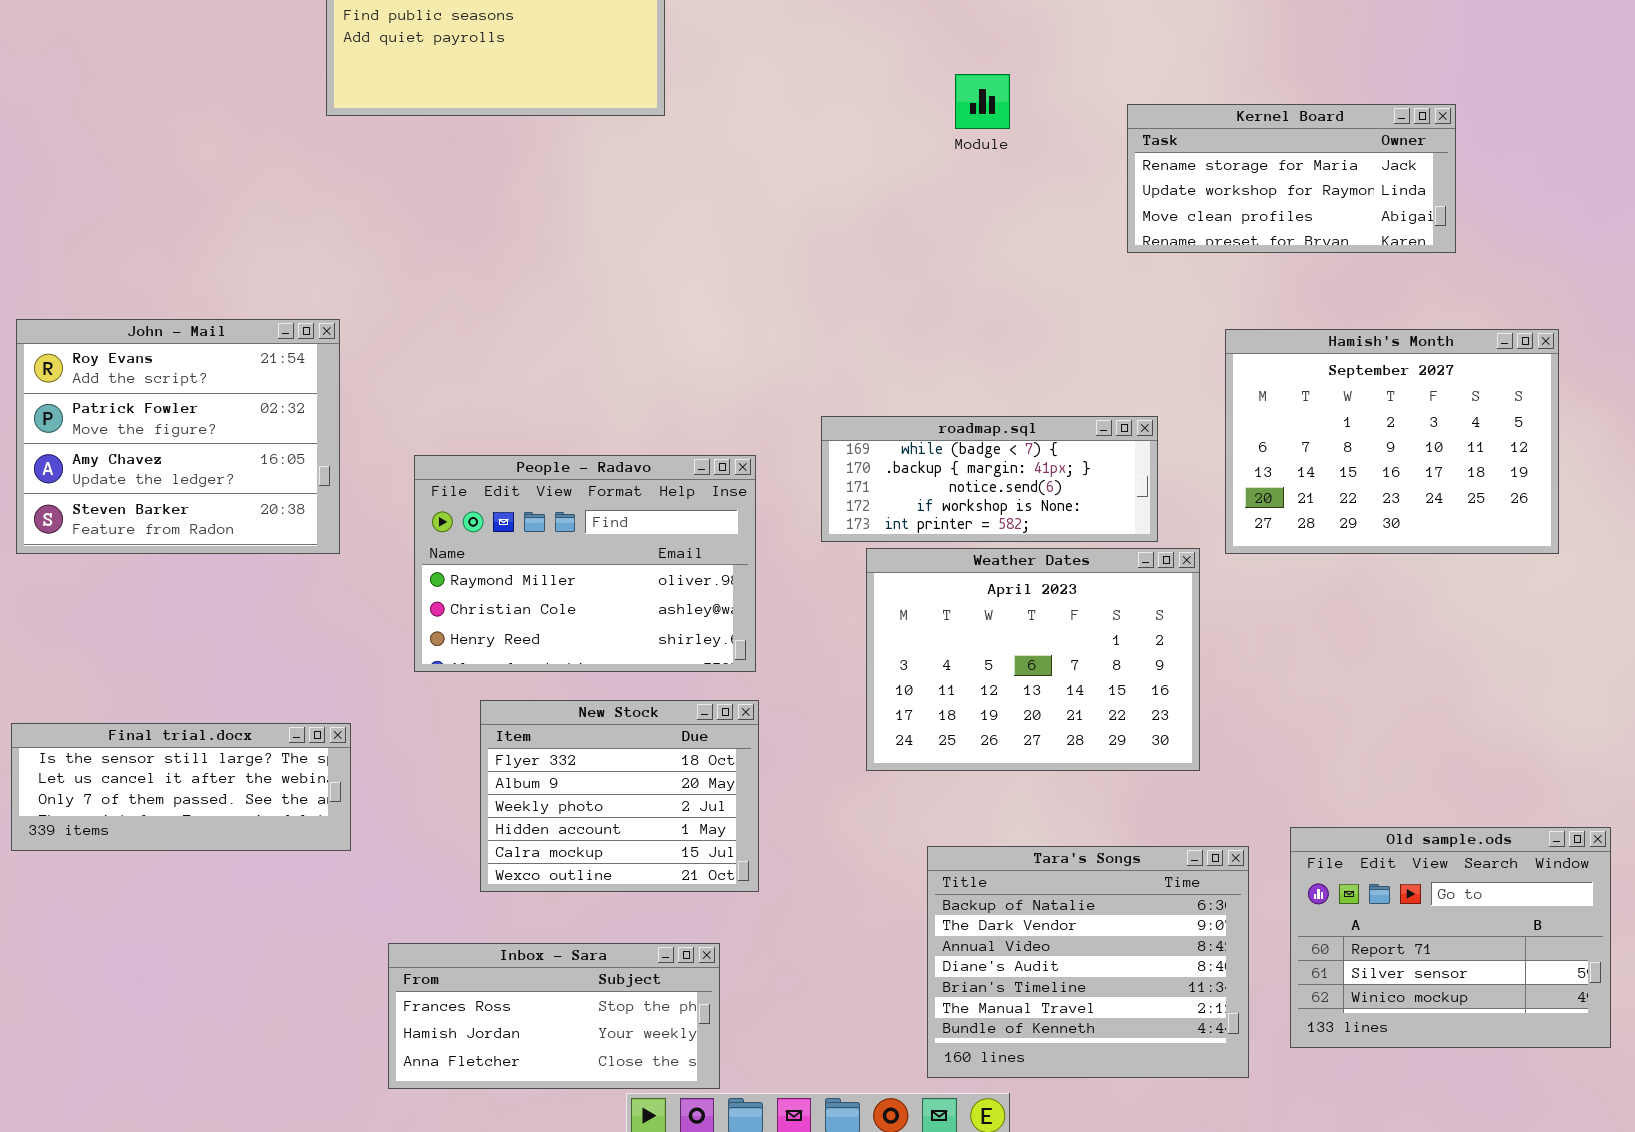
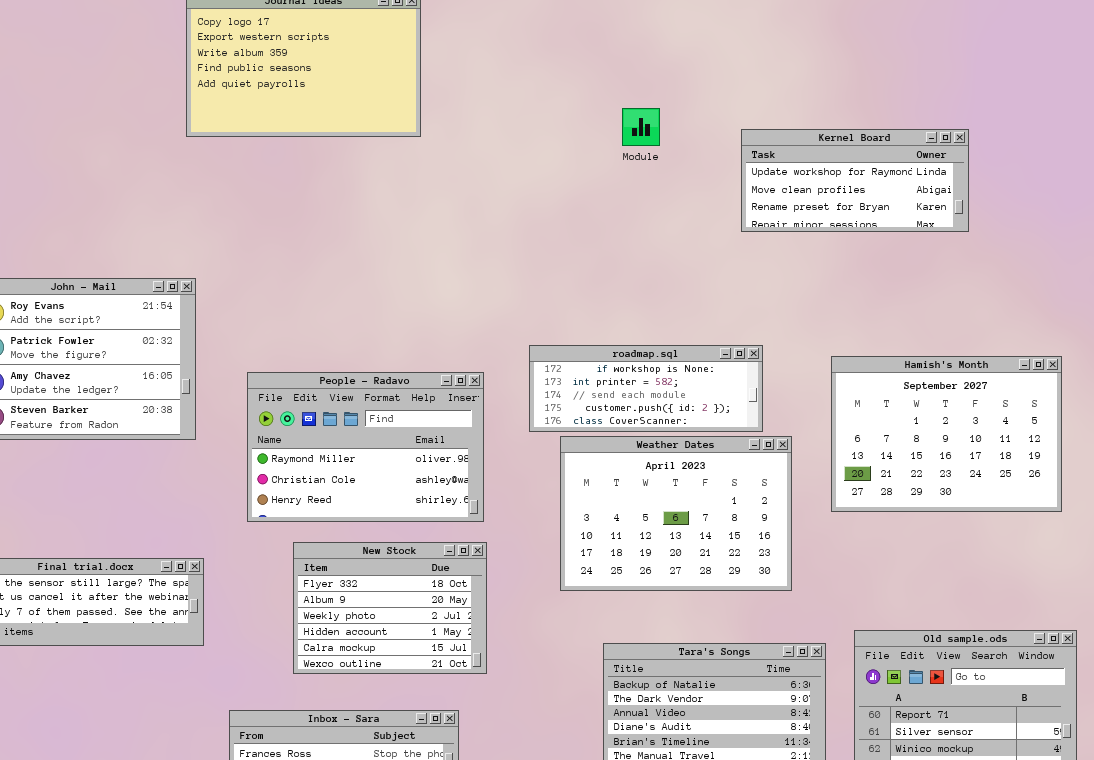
Kernel Board: [1127,104,1456,253] -> [741,129,969,232], scrolled down 1 row
Hamish's Month: [1225,329,1559,554] -> [831,356,1062,512], moved
roadmap.sql: [821,416,1158,542] -> [529,345,763,432], scrolled down 3 rows

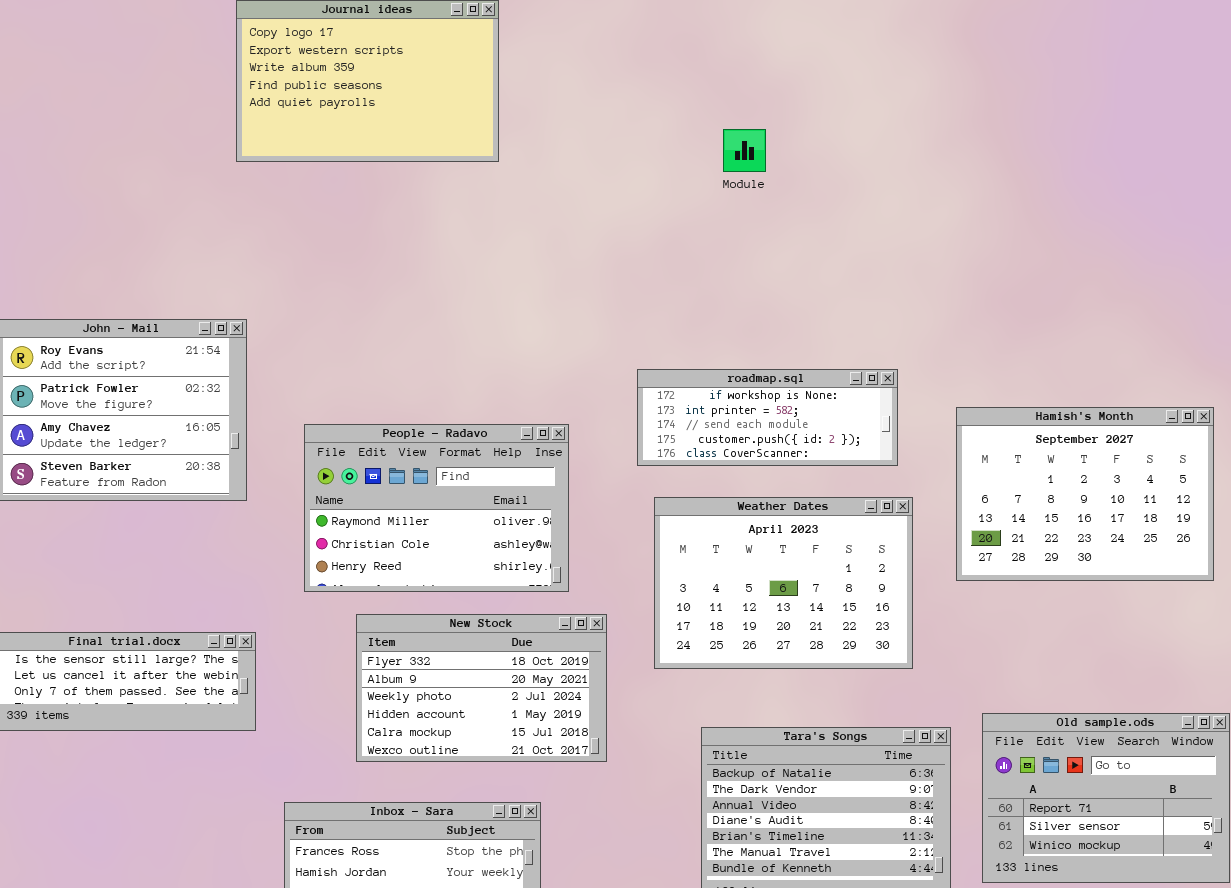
Kernel Board: [741,129,969,232] -> none, closed
roadmap.sql: [529,345,763,432] -> [637,369,898,466], moved
New Stock: [293,542,487,674] -> [356,614,607,762], resized

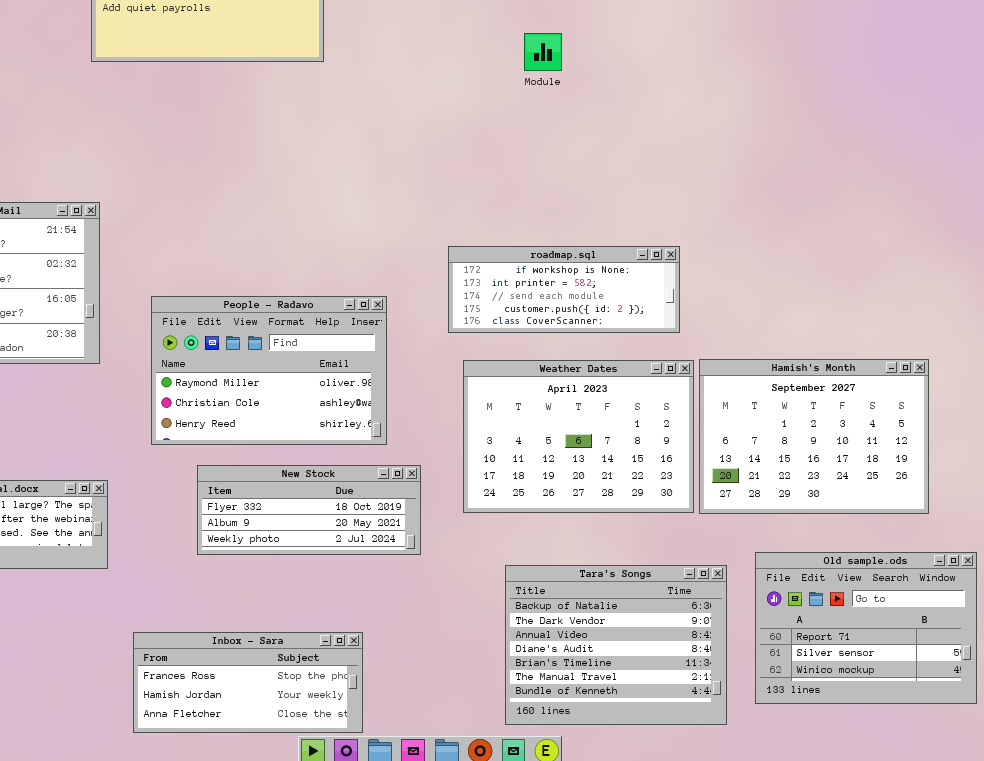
Hamish's Month: [956,407,1214,581] -> [699,359,929,514], moved
New Stock: [356,614,607,762] -> [197,465,421,555], resized

